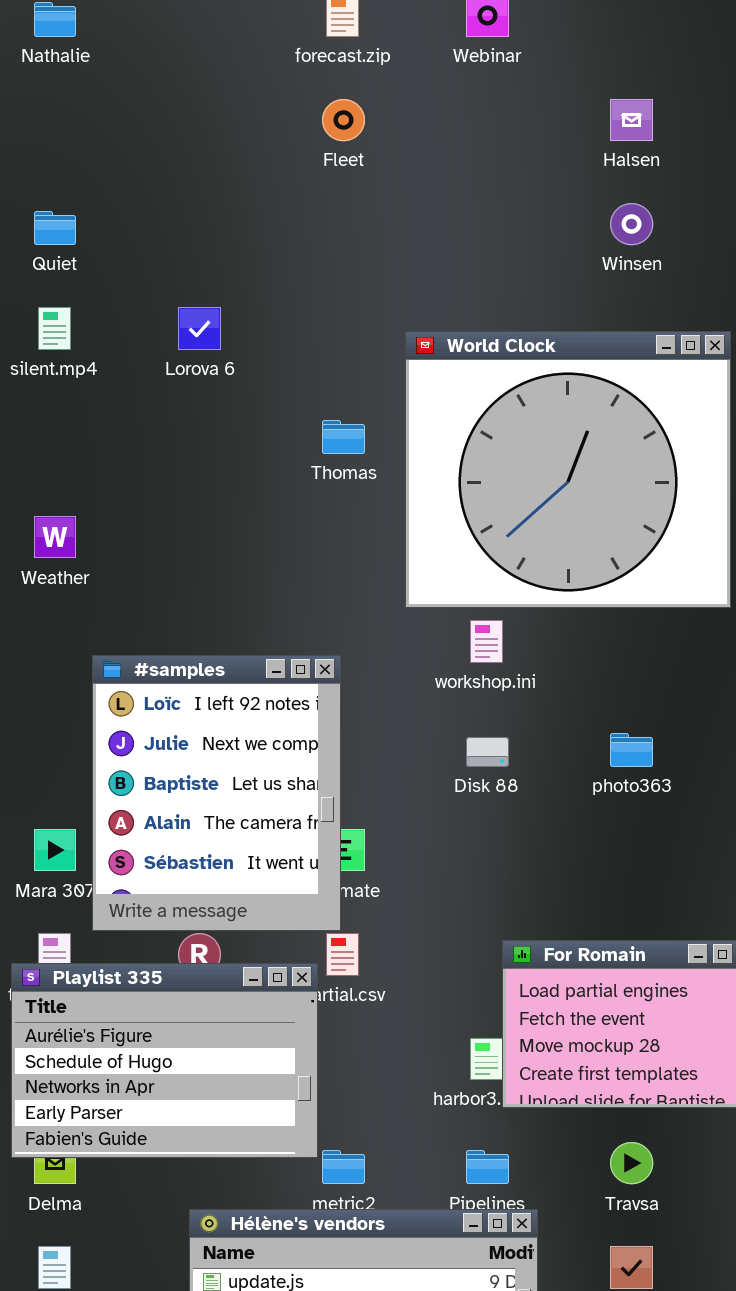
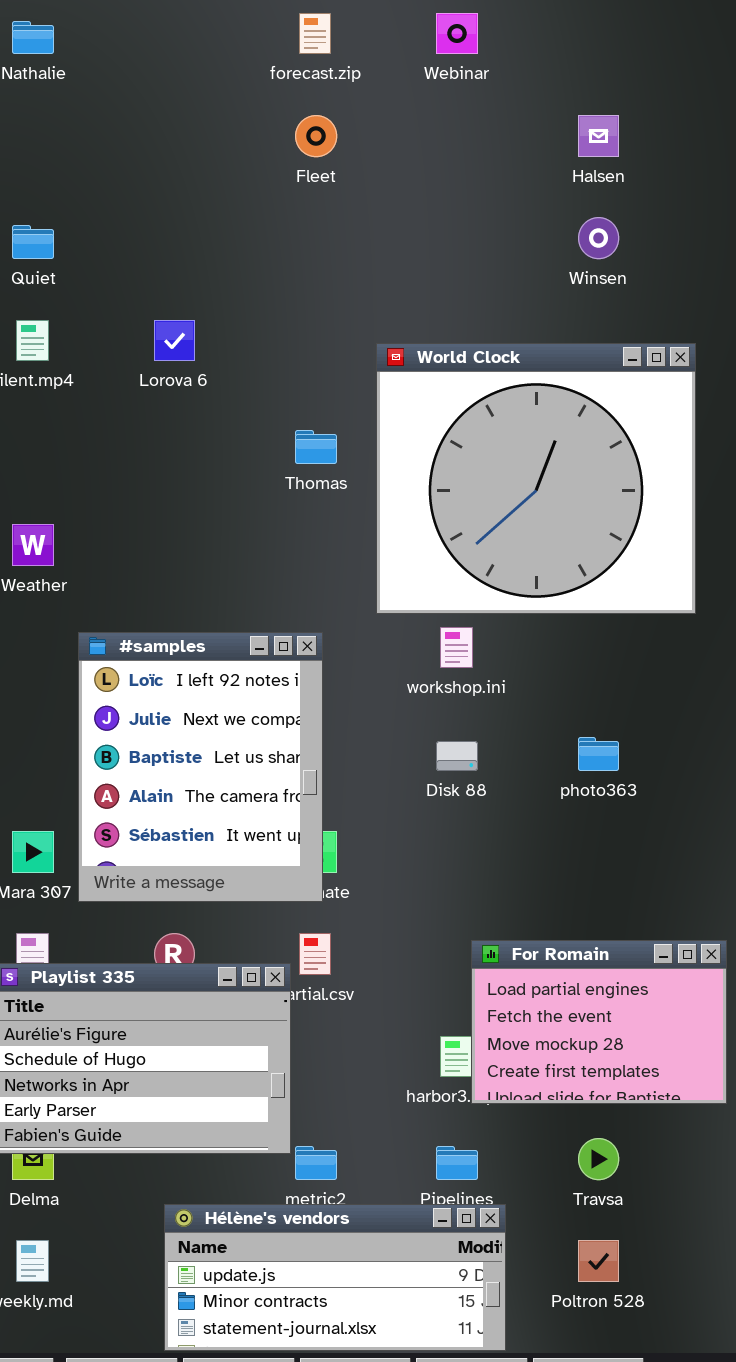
#samples: [92,655,341,931] -> [78,632,323,902], moved

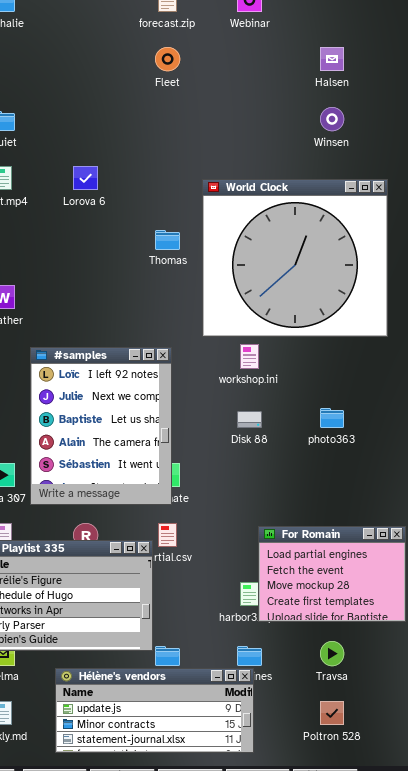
Hélène's vendors: [164,1204,506,1351] -> [55,668,254,753], moved

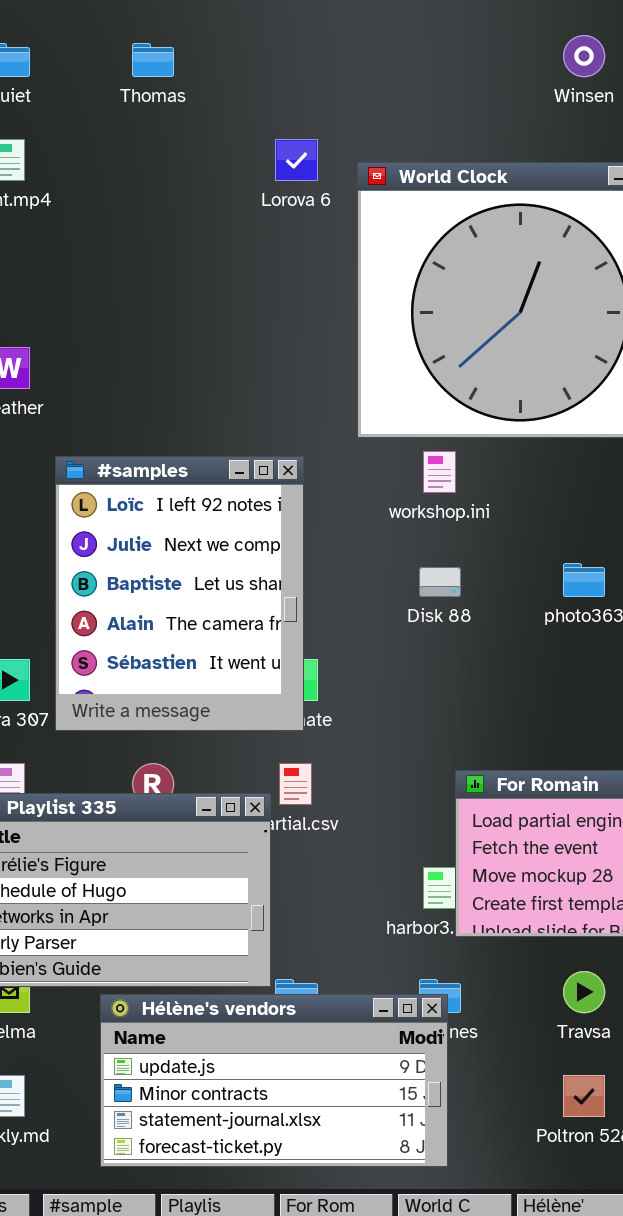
Lorova 6: [73,166,98,190] -> [275,139,318,181], moved
Thomas: [155,230,180,250] -> [132,43,174,77], moved
Hélène's vendors: [55,668,254,753] -> [100,994,448,1167], resized

